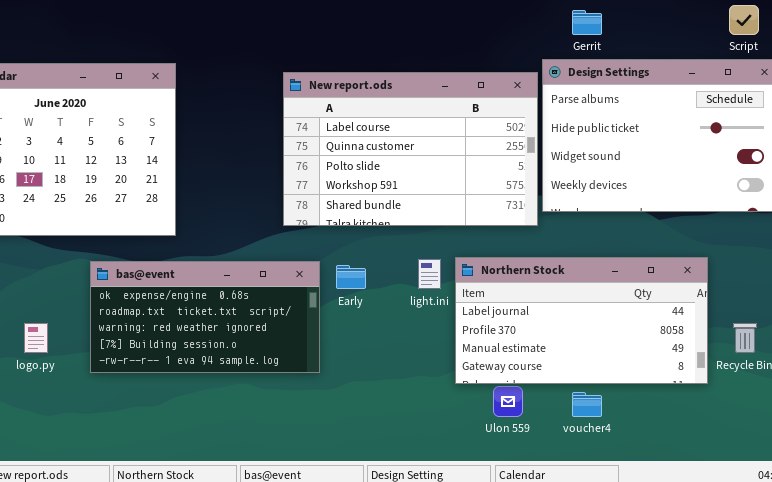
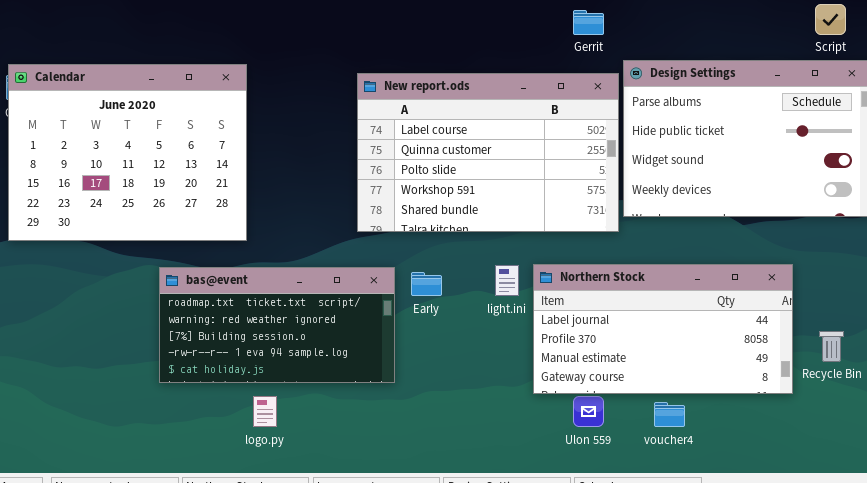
Gerrit: [572,10,602,35] -> [573,10,604,35], moved
bas@event: [90,261,320,373] -> [159,267,395,383], scrolled down 1 row
logo.py: [24,323,48,353] -> [253,396,277,427], moved

